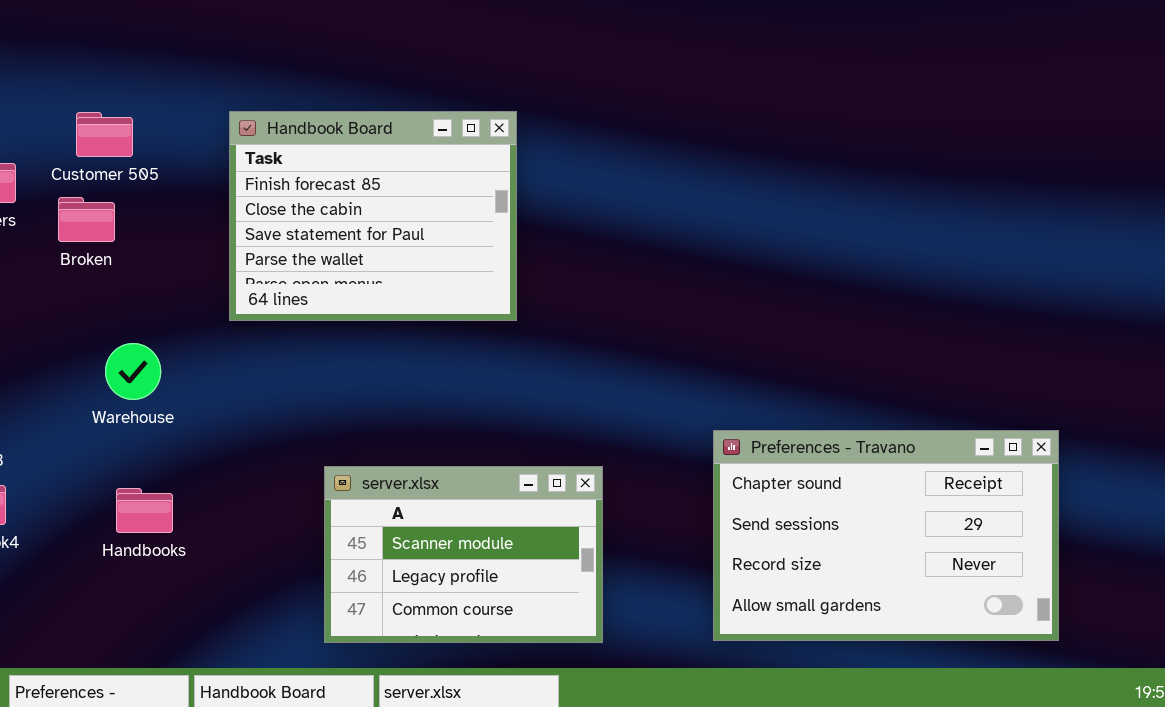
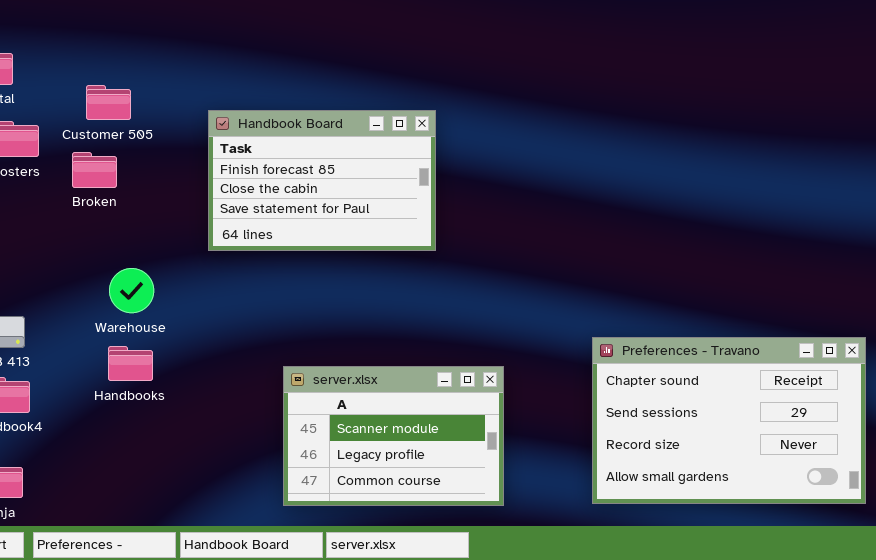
Handbook Board: [229,111,517,321] -> [208,110,436,251], resized
Handbooks: [116,488,173,533] -> [108,346,153,381], moved

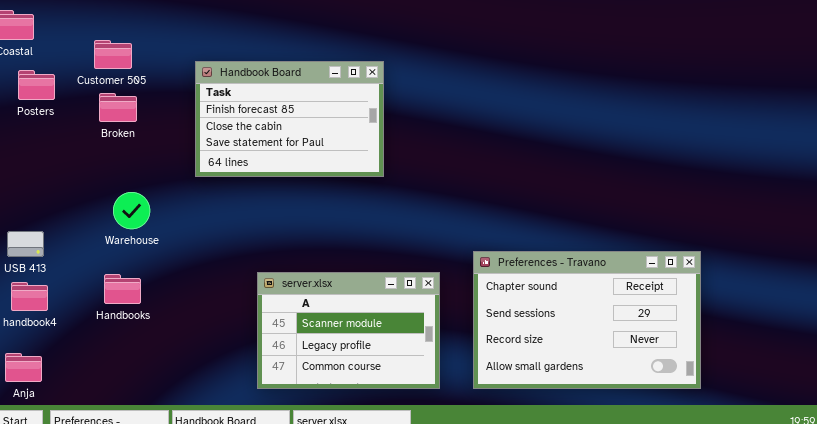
Broken: [72,152,117,188] -> [99,93,137,122], moved
Preferences - Travano: [592,337,866,504] -> [473,251,701,389], moved
Handbooks: [108,346,153,381] -> [104,274,141,304], moved

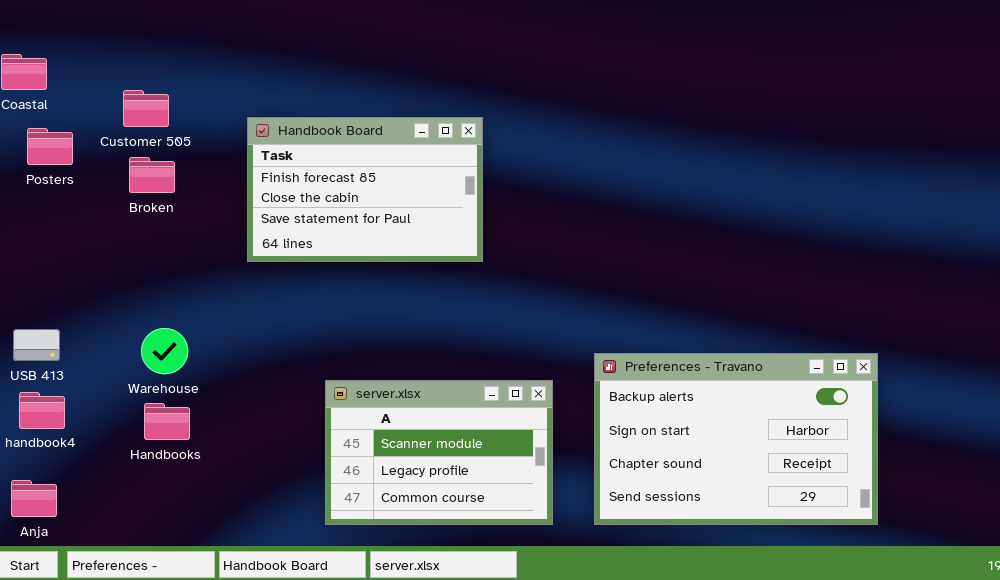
Warehouse: [113,192,150,229] -> [141,328,188,374], moved
Preferences - Travano: [473,251,701,389] -> [594,353,878,525], scrolled up 2 rows
Handbooks: [104,274,141,304] -> [144,403,190,440], moved

